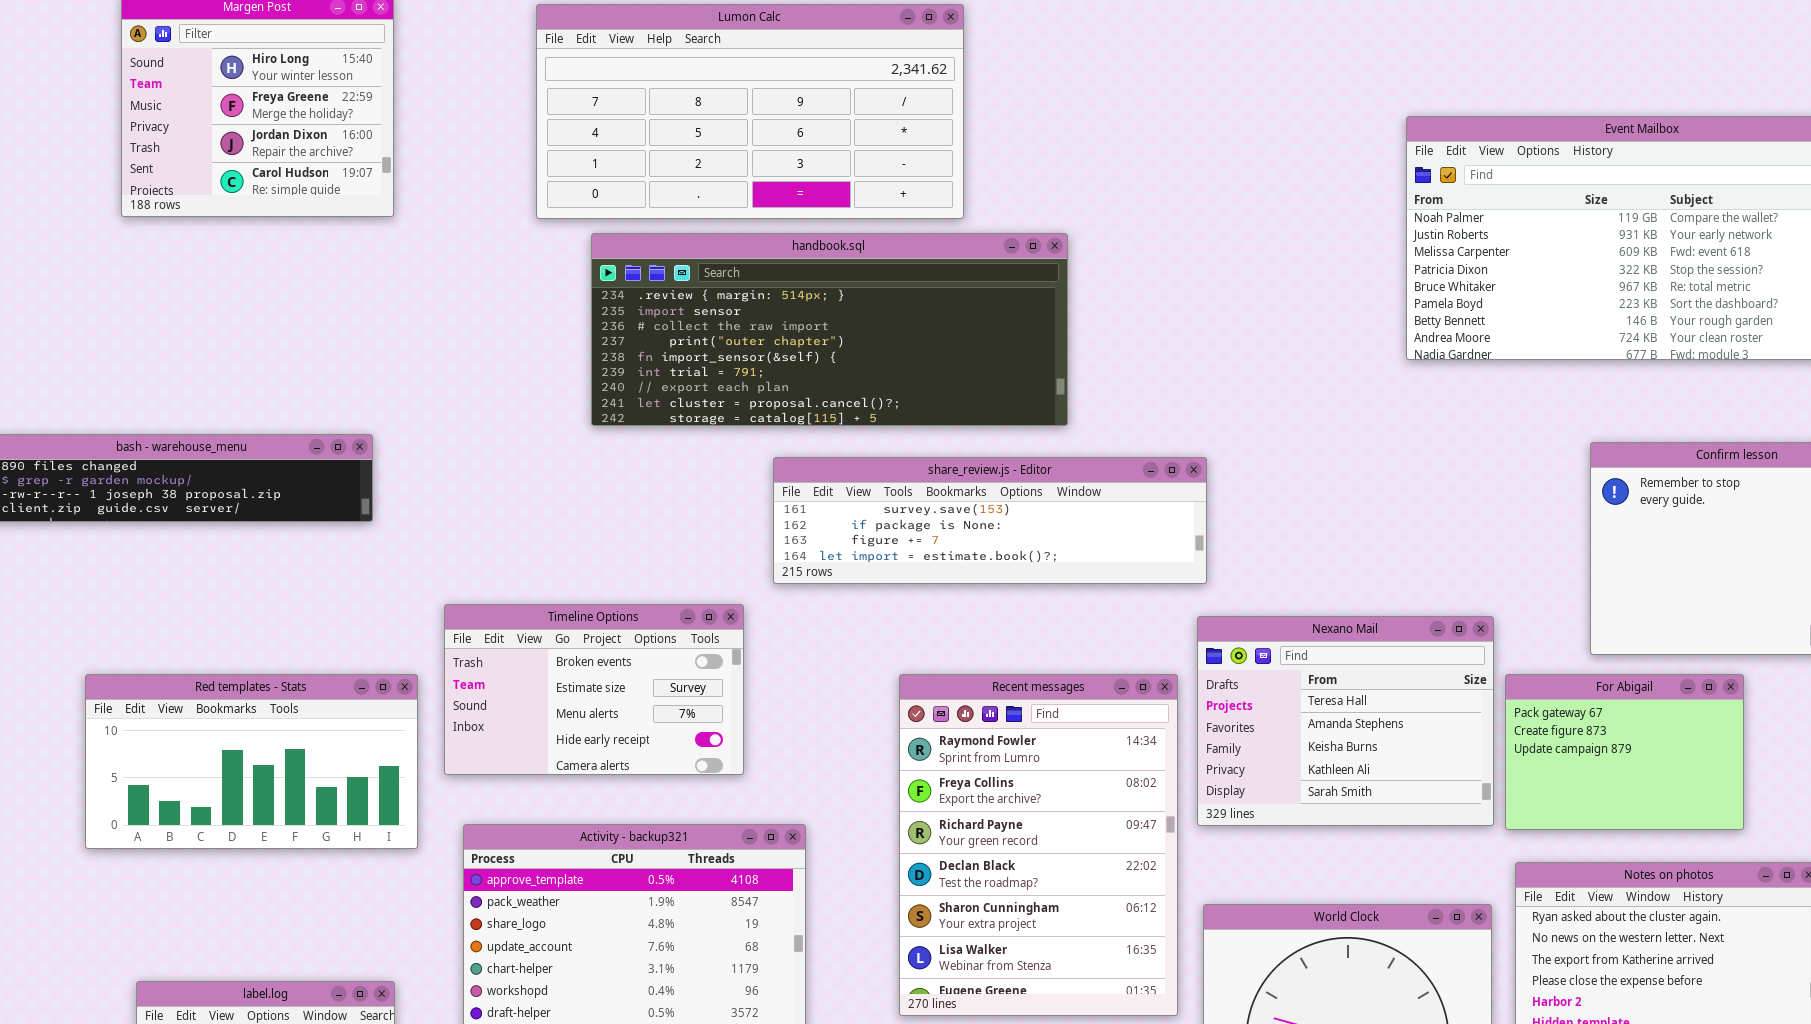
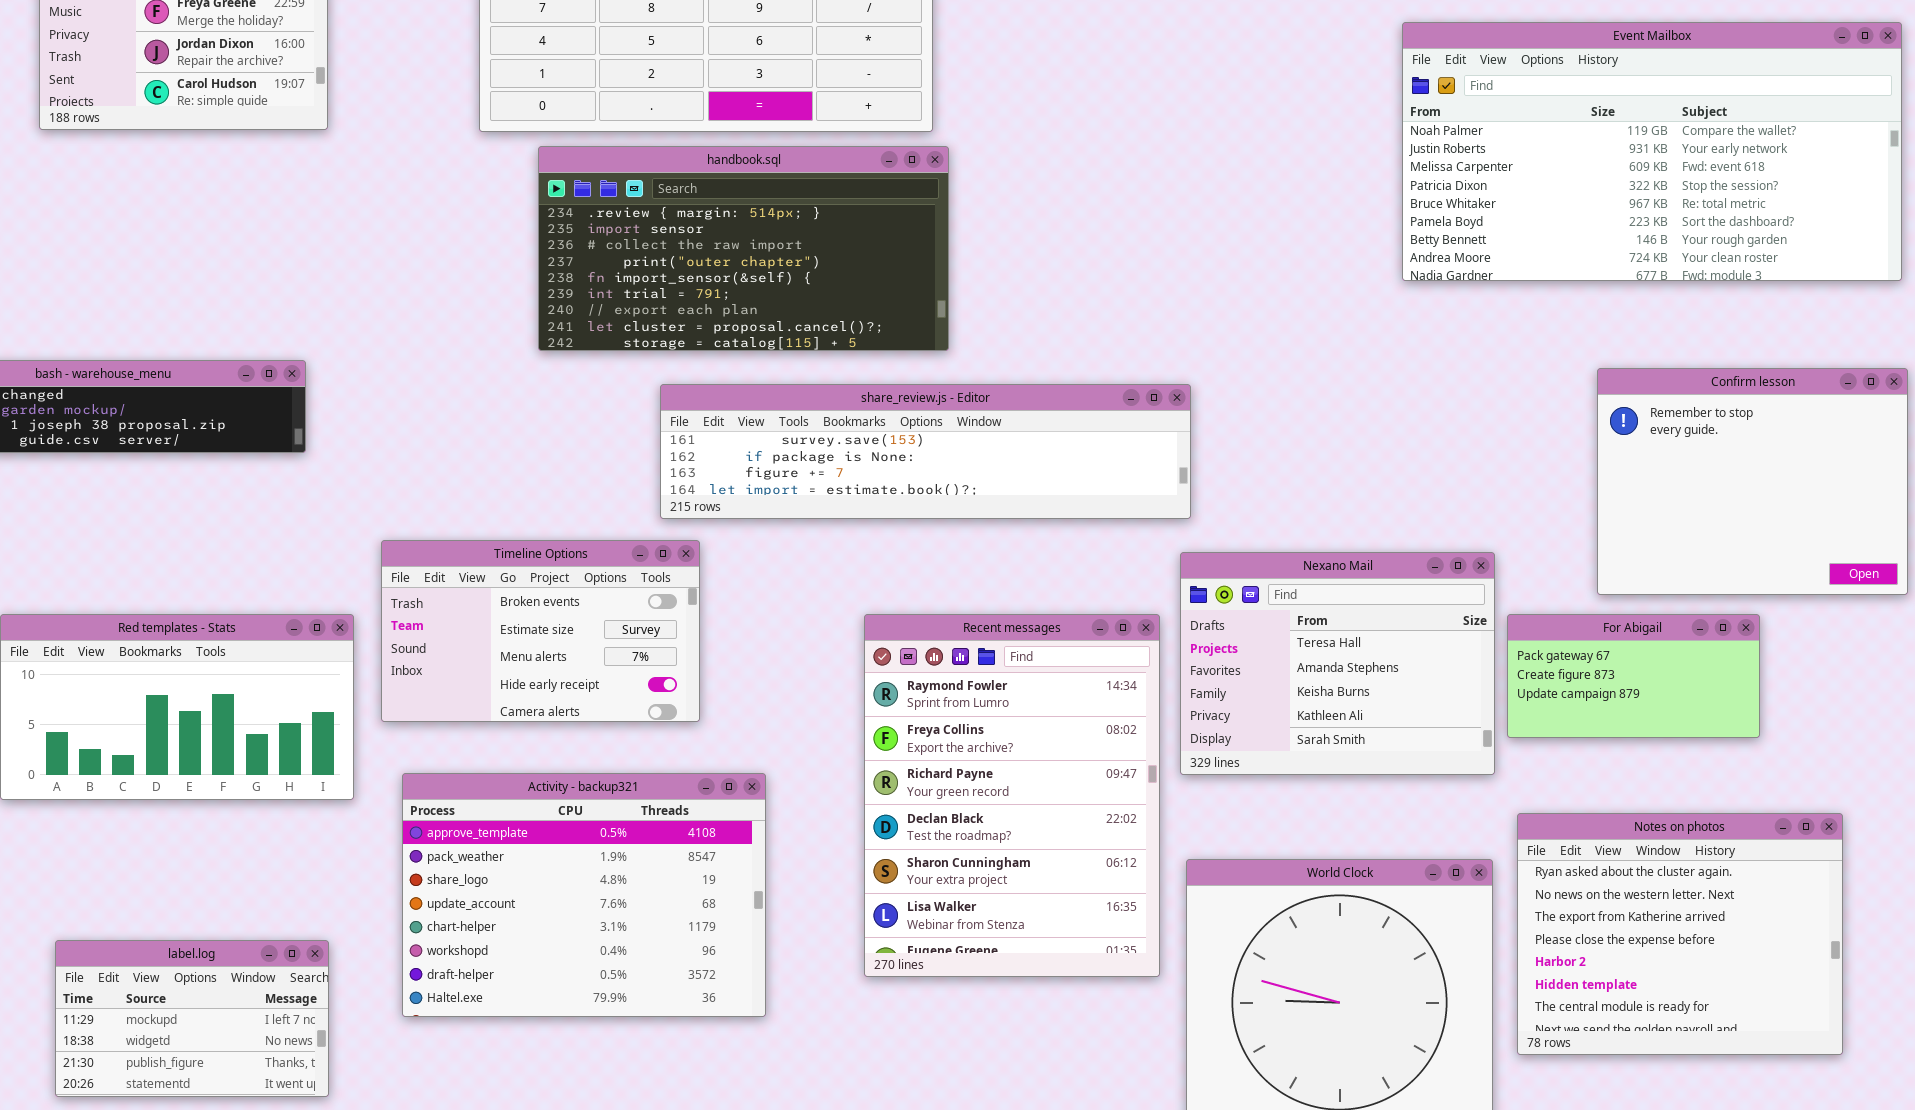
handbook.sql: [591,233,1068,426] -> [538,146,949,351], resized
share_review.js - Editor: [773,457,1207,584] -> [660,384,1191,519], resized
For Abigail: [1505,674,1744,830] -> [1507,614,1760,738], resized

